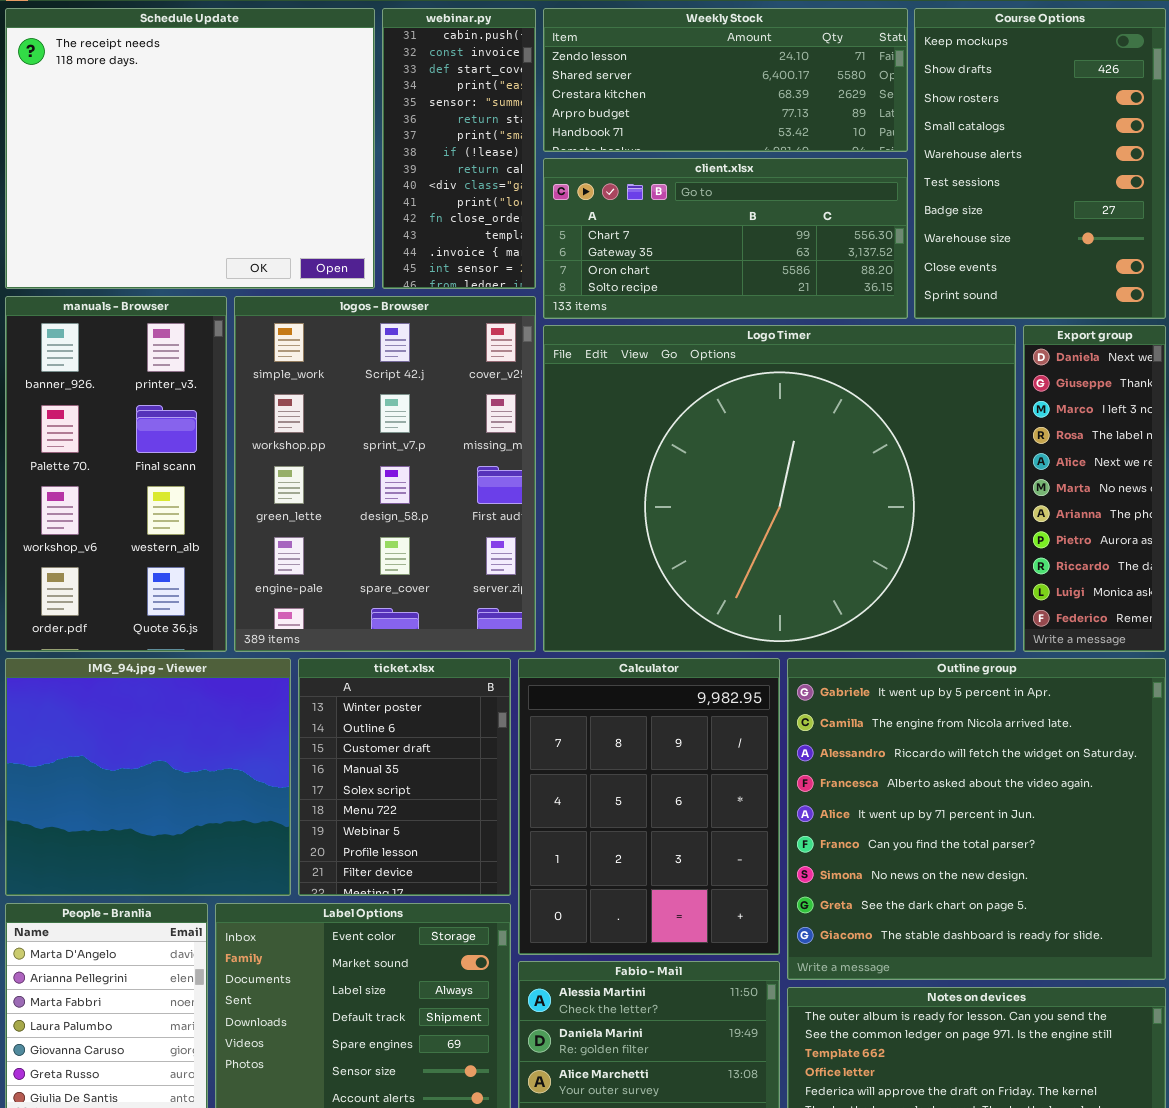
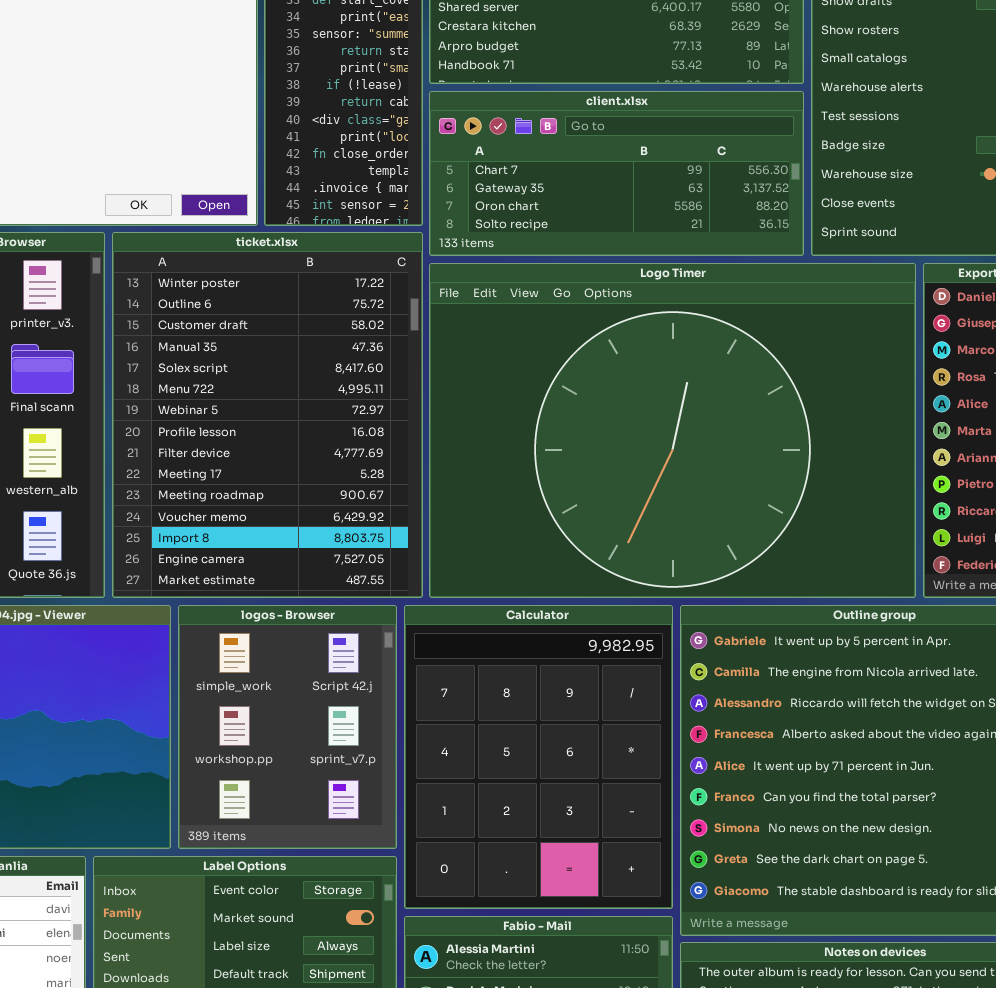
logos - Browser: [234,296,536,652] -> [178,605,397,849], moved, resized
ticket.xlsx: [298,658,511,896] -> [112,232,423,598], moved, resized

